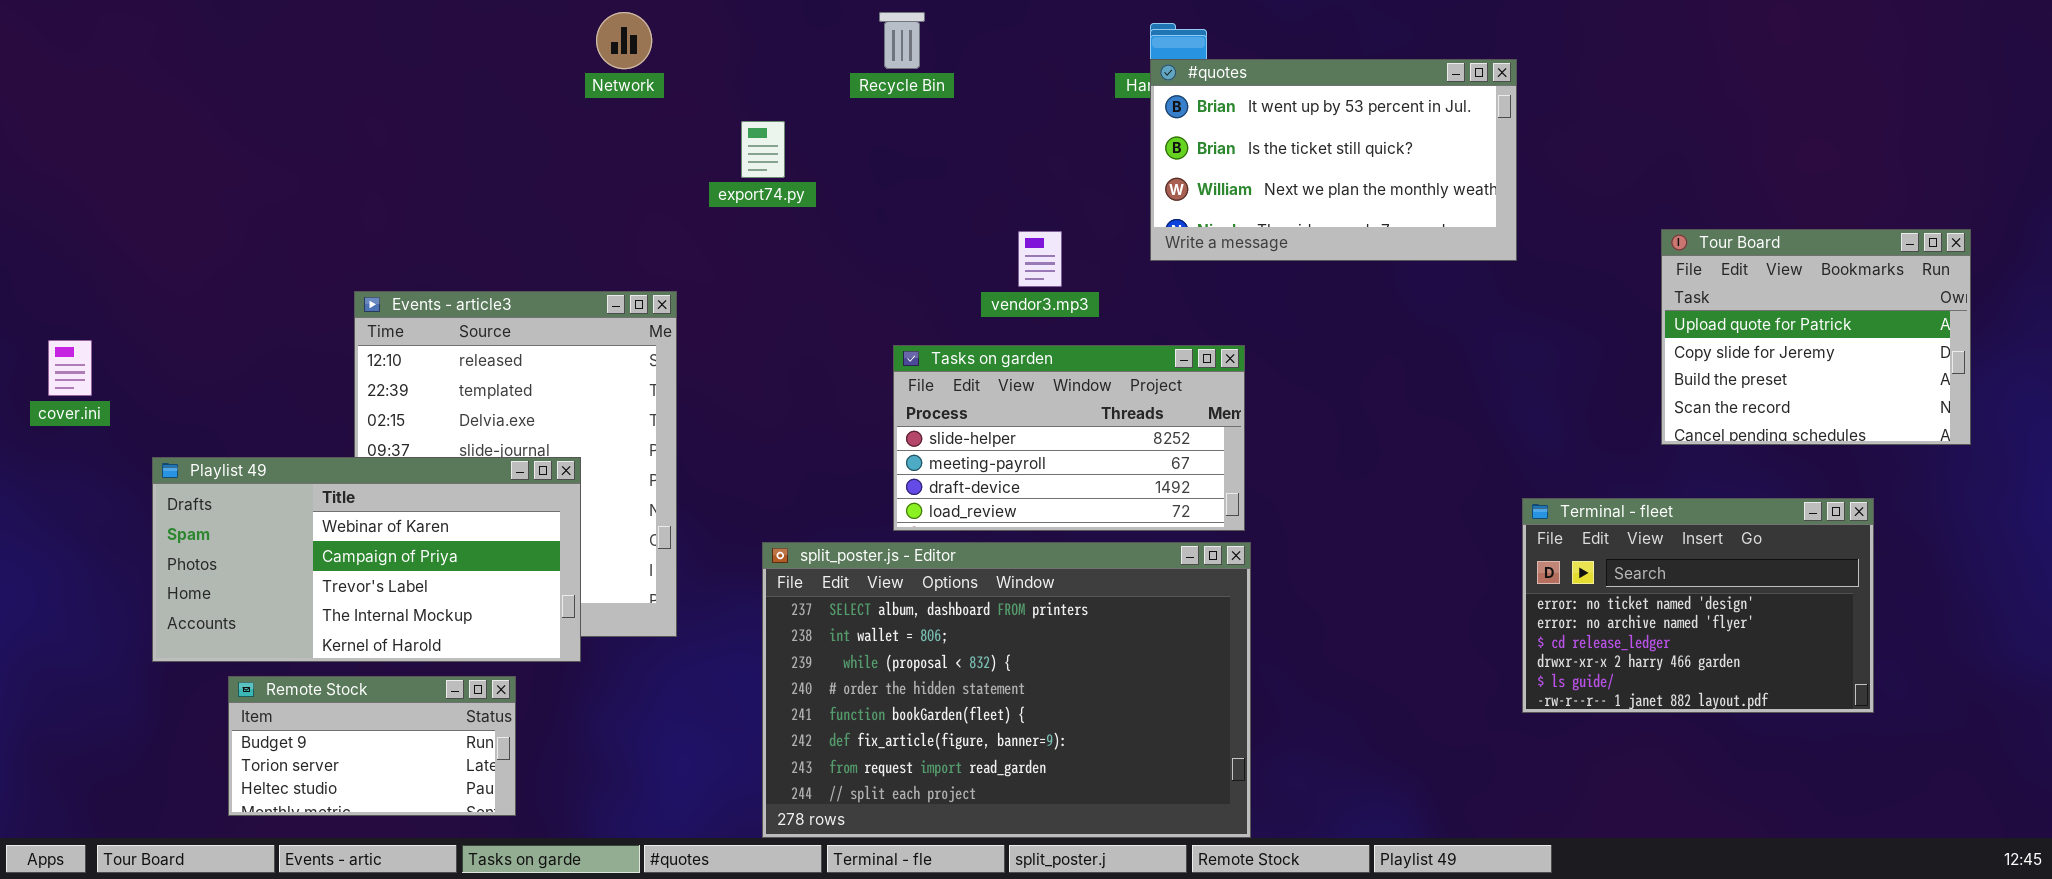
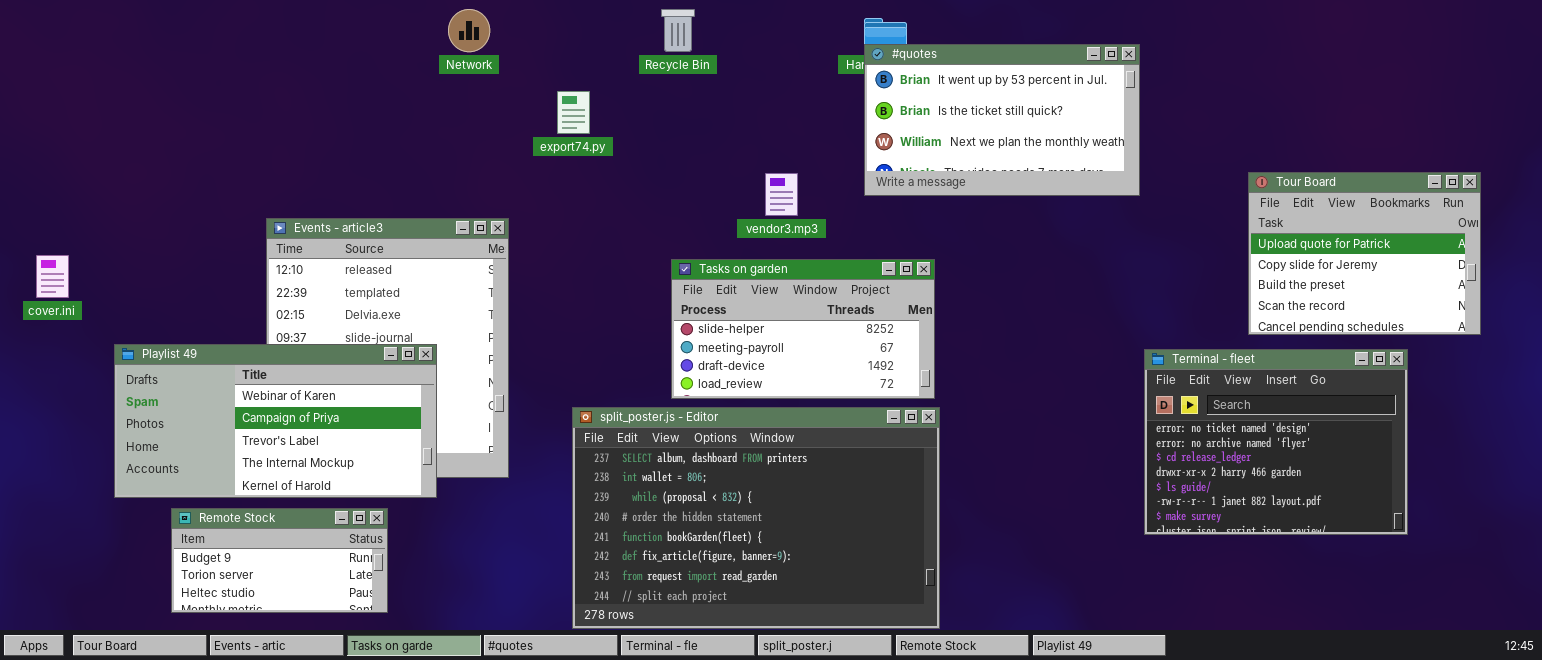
Terminal - fleet: [1522,498,1874,713] -> [1144,349,1408,535], resized

